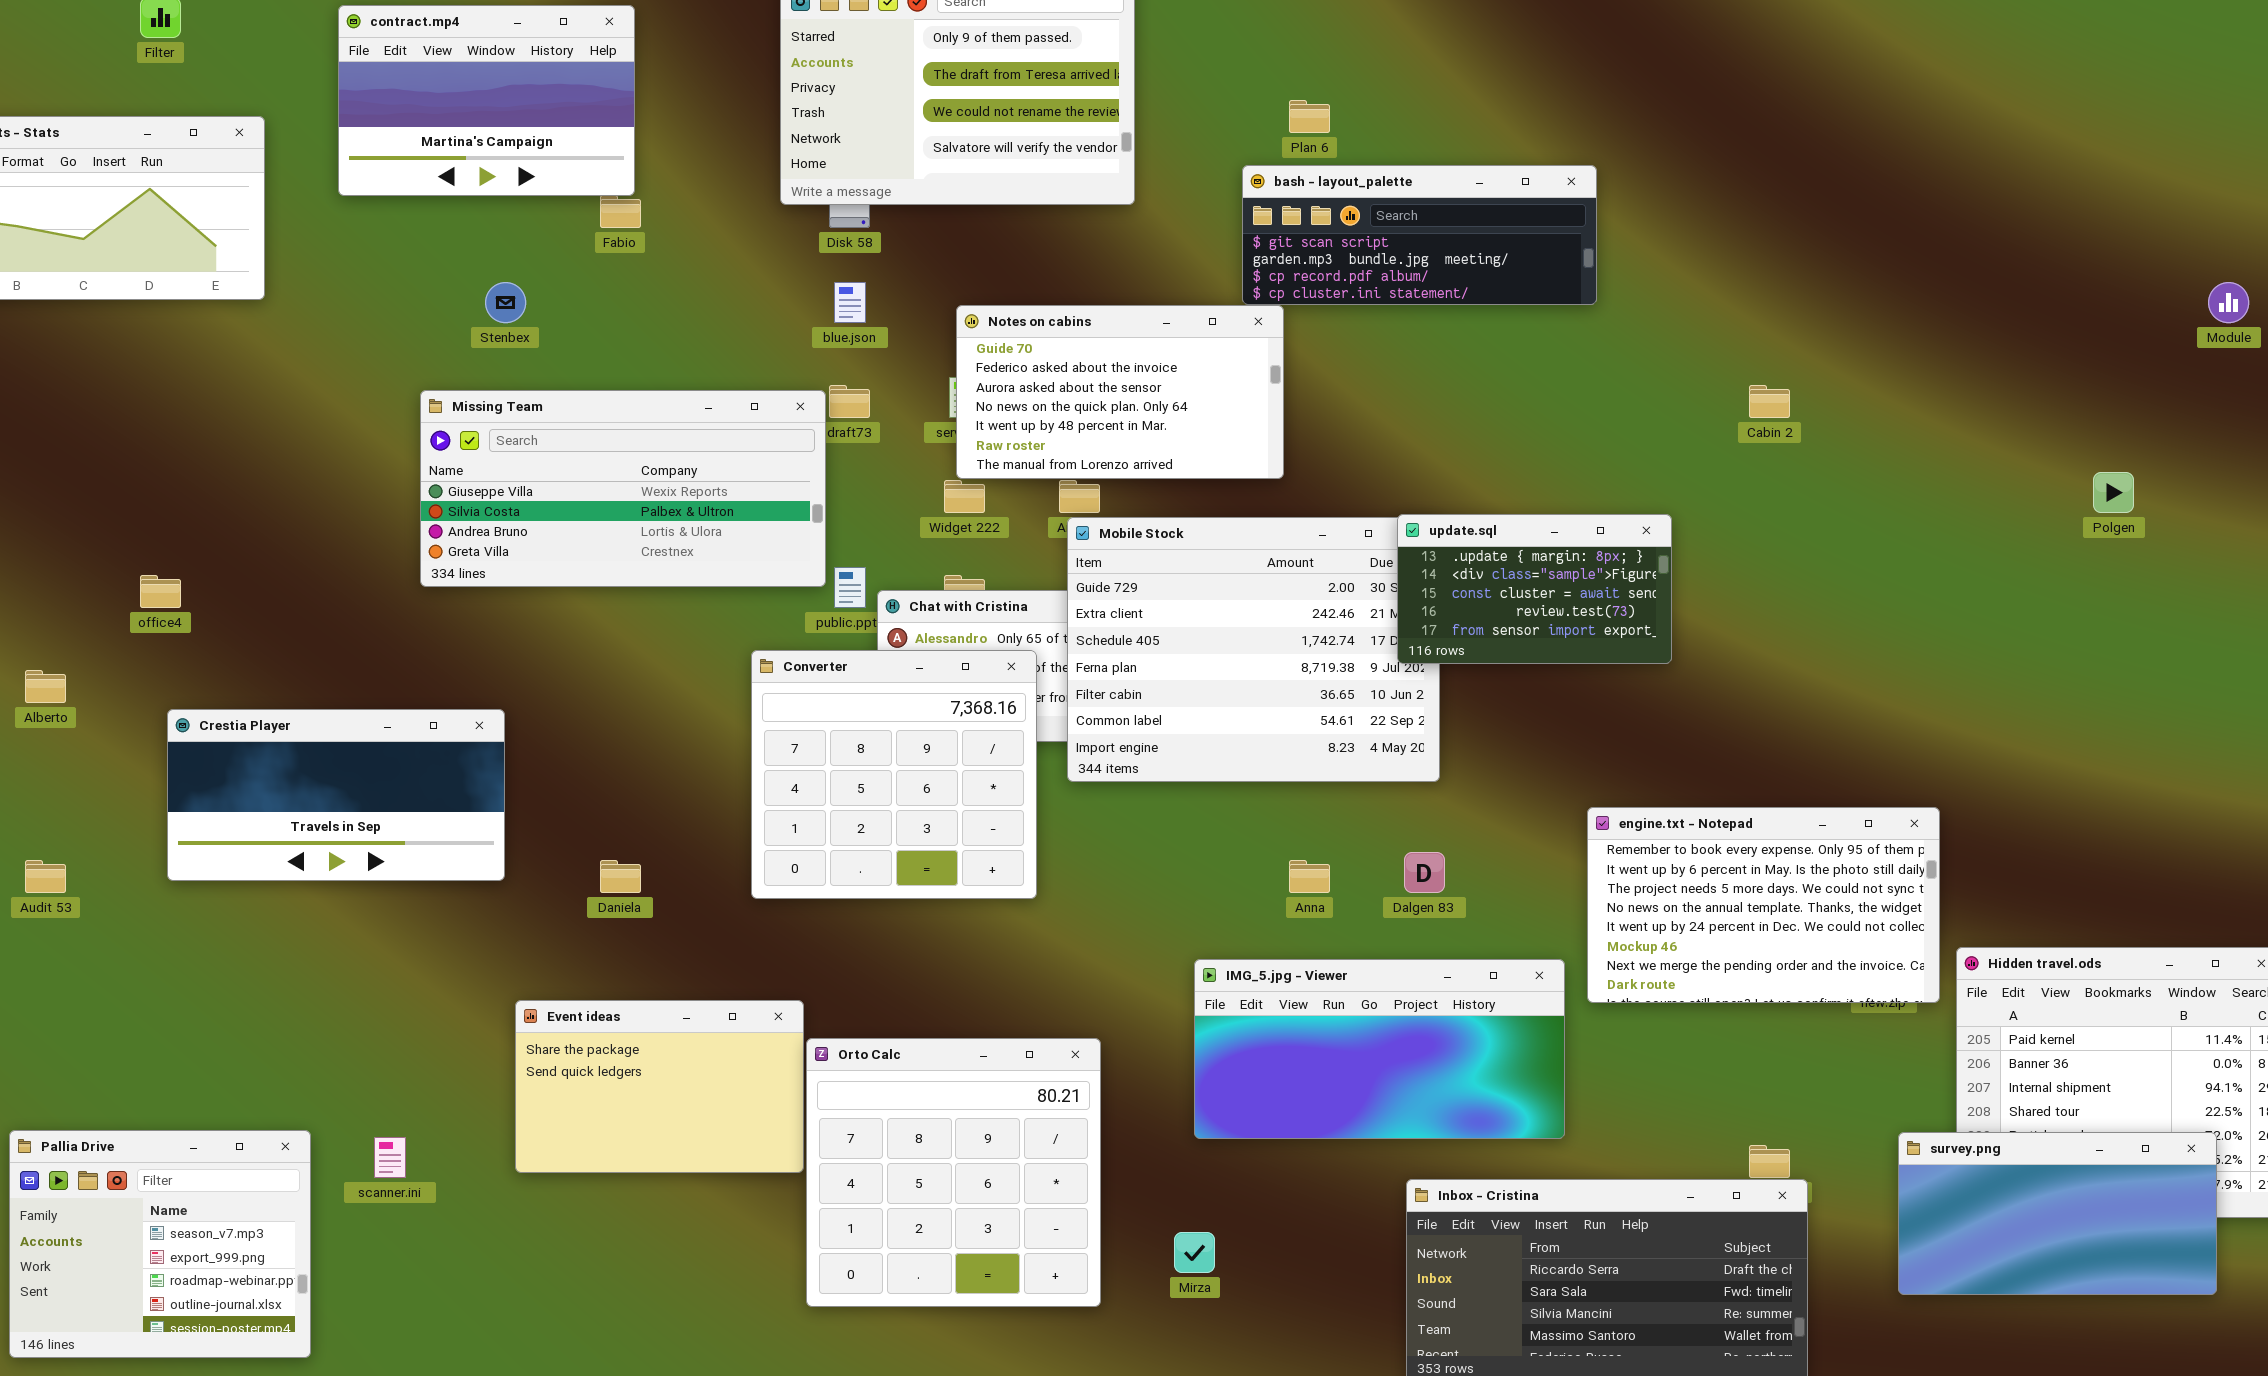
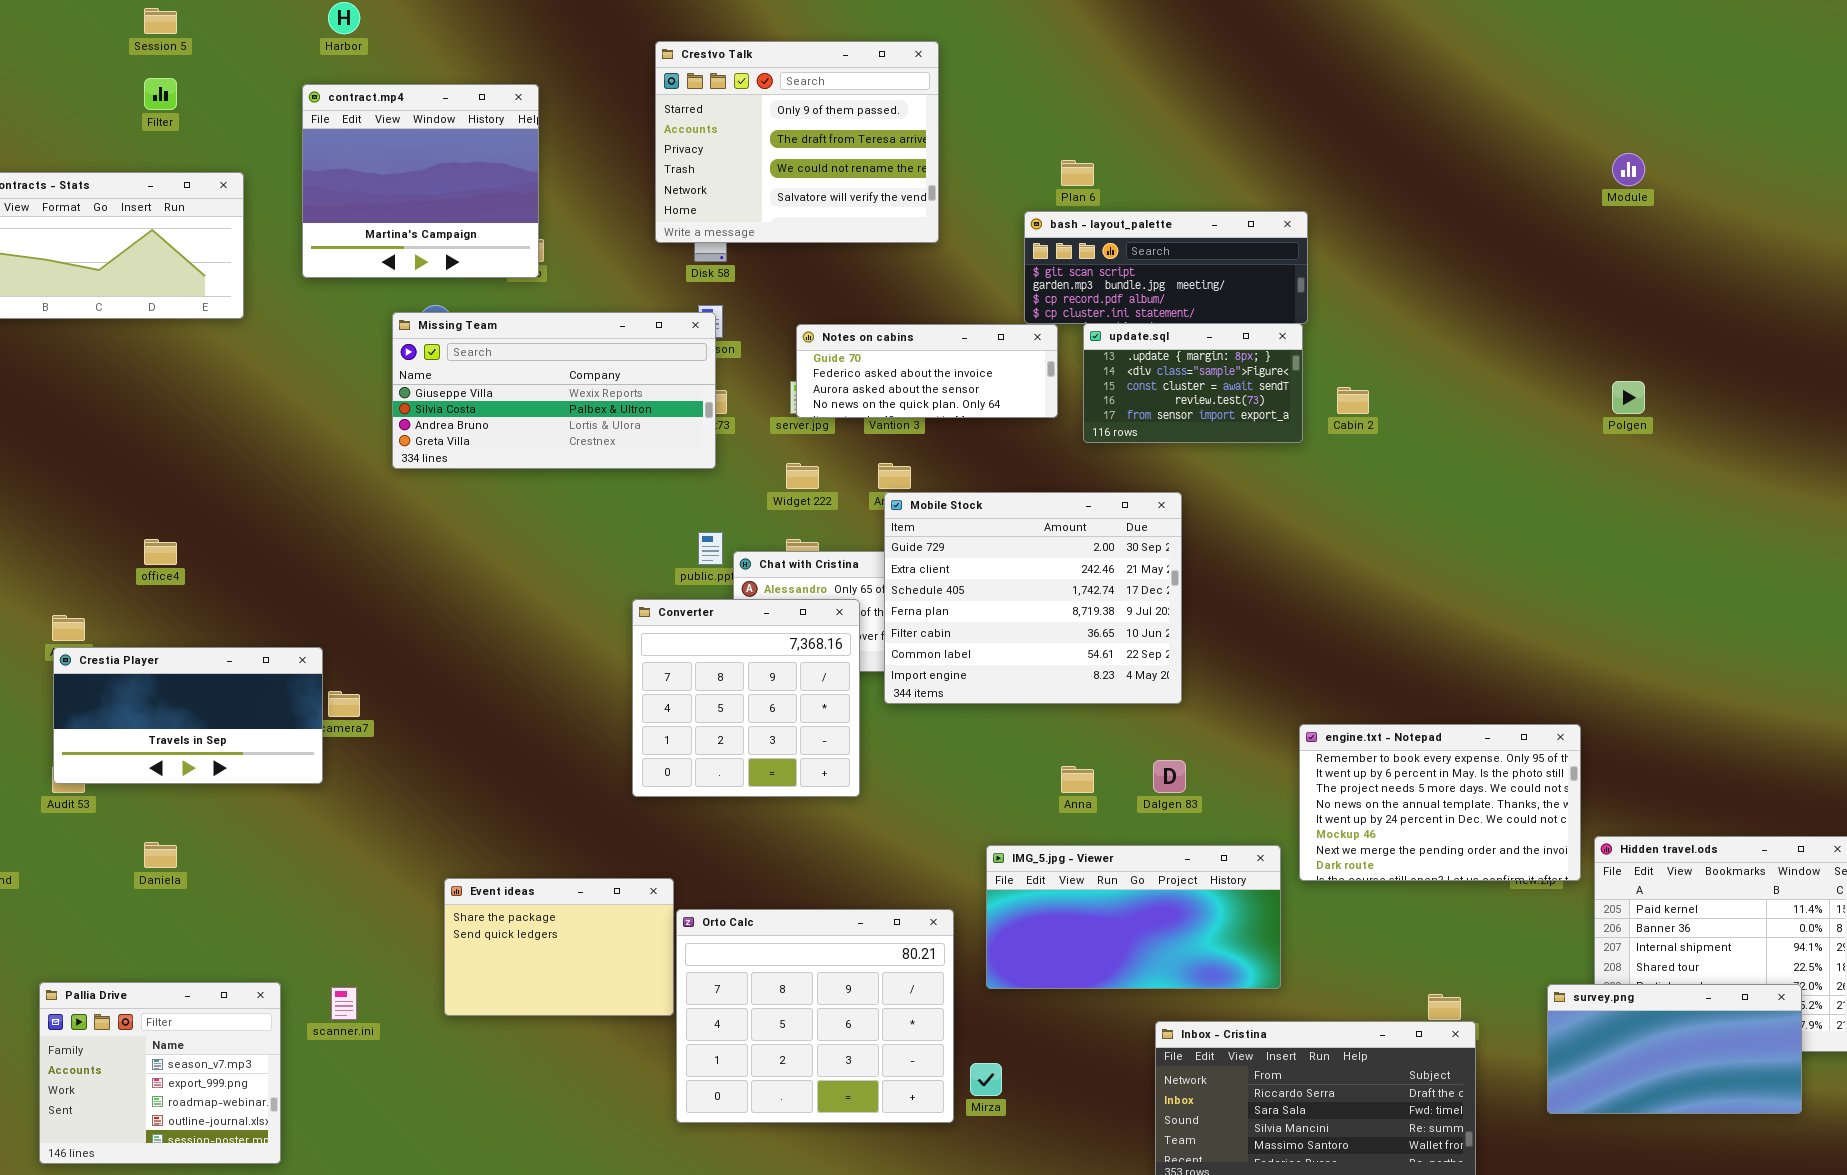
contract.mp4: [338,5,635,196] -> [302,84,539,278], resized
Module: [2208,282,2249,323] -> [1612,153,1645,186], moved
Notes on cabins: [956,305,1284,479] -> [796,324,1058,418], resized
Cabin 2: [1749,385,1790,418] -> [1337,387,1369,414], moved
Missing Team: [420,390,826,587] -> [392,312,716,469], moved
Polgen: [2093,472,2134,513] -> [1612,381,1645,414], moved
update.sql: [1397,514,1672,664] -> [1083,323,1303,443], moved
Crestia Player: [167,709,505,881] -> [53,647,323,784], moved
Daniela: [600,860,641,893] -> [144,842,177,868], moved
Orto Calc: [806,1038,1101,1307] -> [676,909,954,1123], resized

